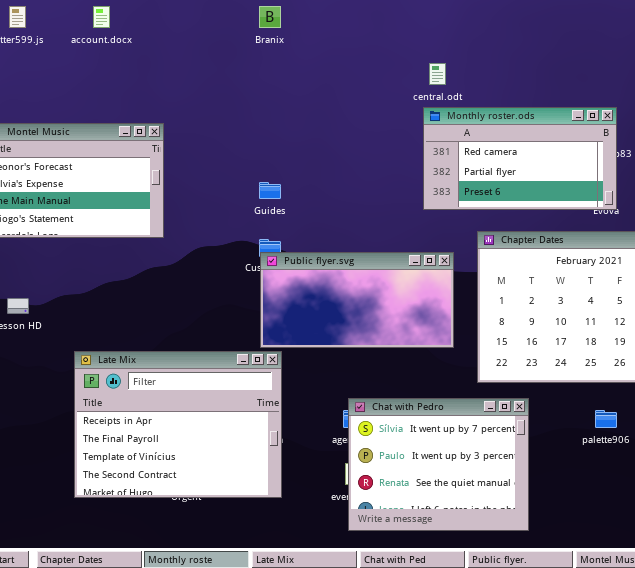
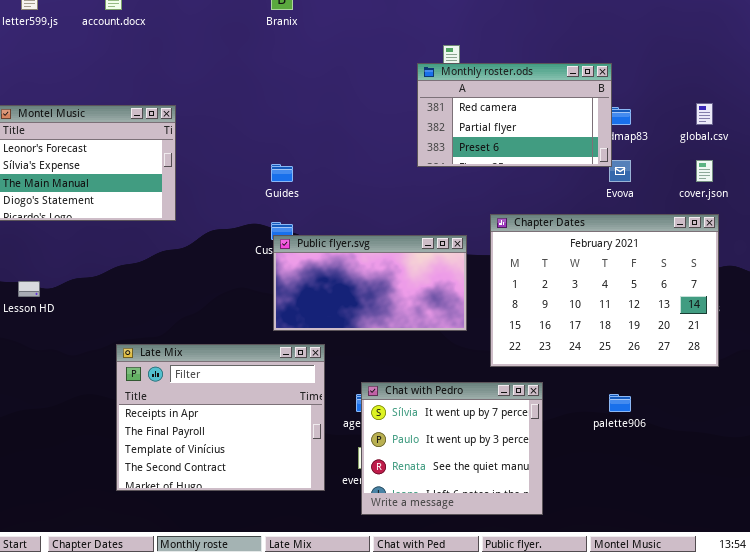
Monthly roster.ods: [423,107,617,210] -> [417,63,612,167], moved
Late Mix: [74,351,282,498] -> [116,344,325,491], moved

